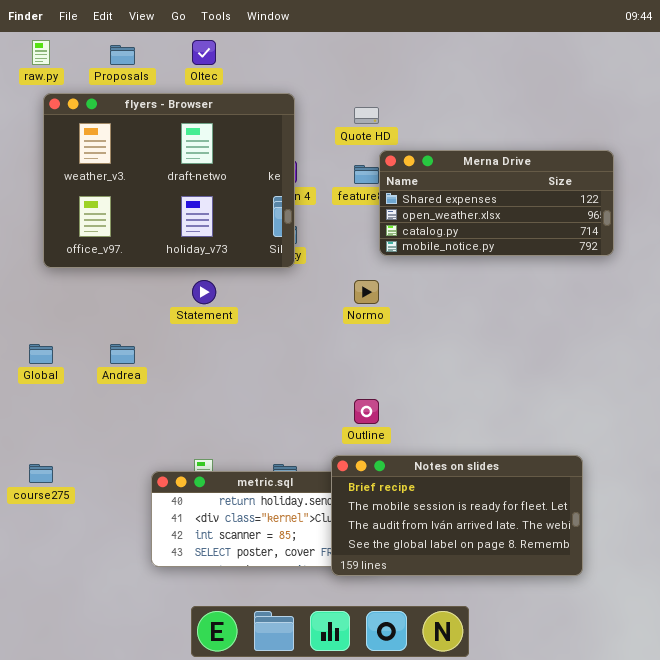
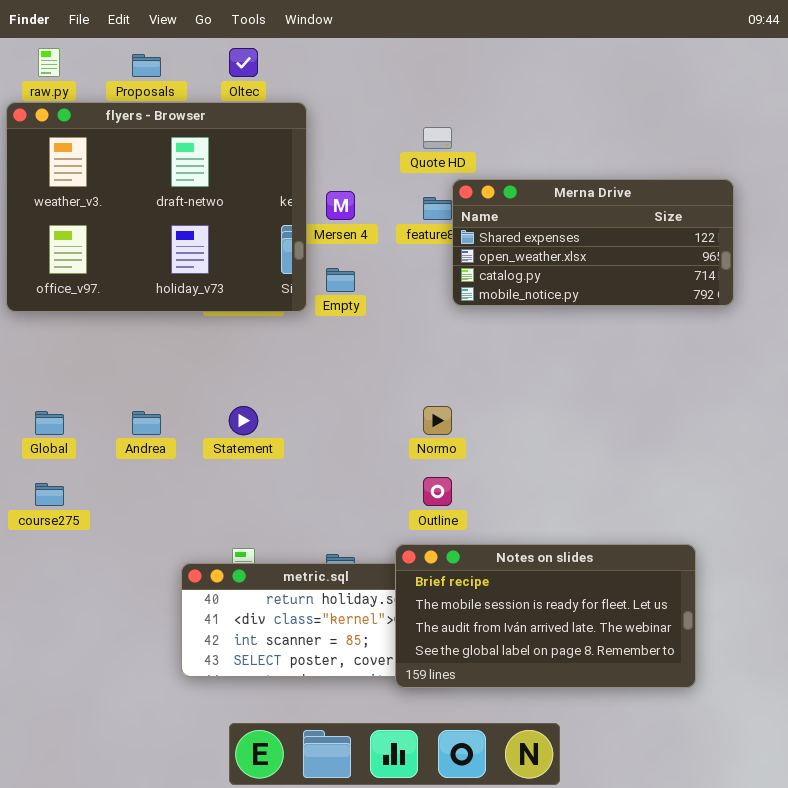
flyers - Browser: [43,93,295,268] -> [6,102,307,312], moved
Statement: [192,280,216,304] -> [229,406,258,435], moved
Normo: [354,280,379,304] -> [423,406,452,435], moved
course275: [29,464,53,483] -> [35,483,64,506], moved

